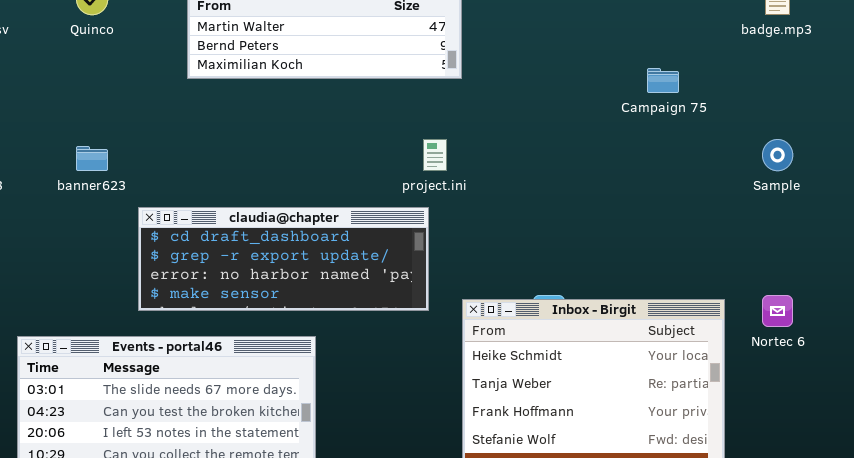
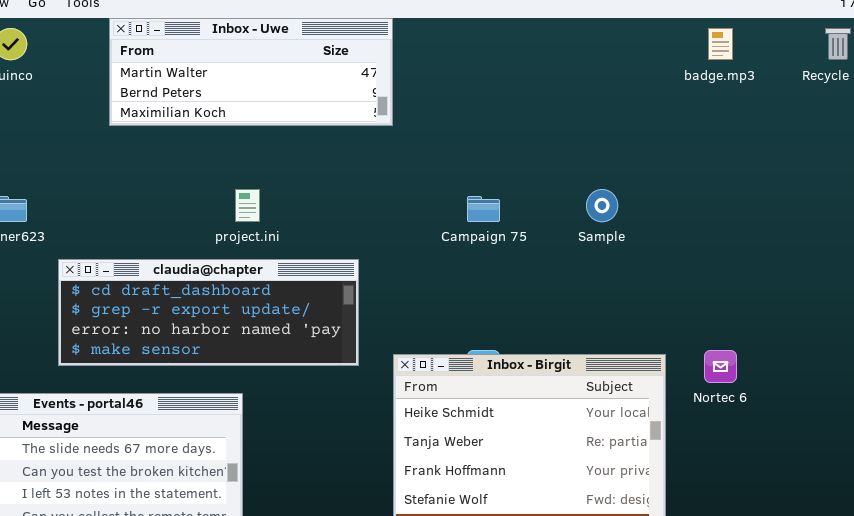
Campaign 75: [647,68,679,93] -> [467,196,500,222], moved
project.ini: [423,139,447,171] -> [235,189,260,222], moved
Sample: [762,139,793,171] -> [586,189,618,222], moved

